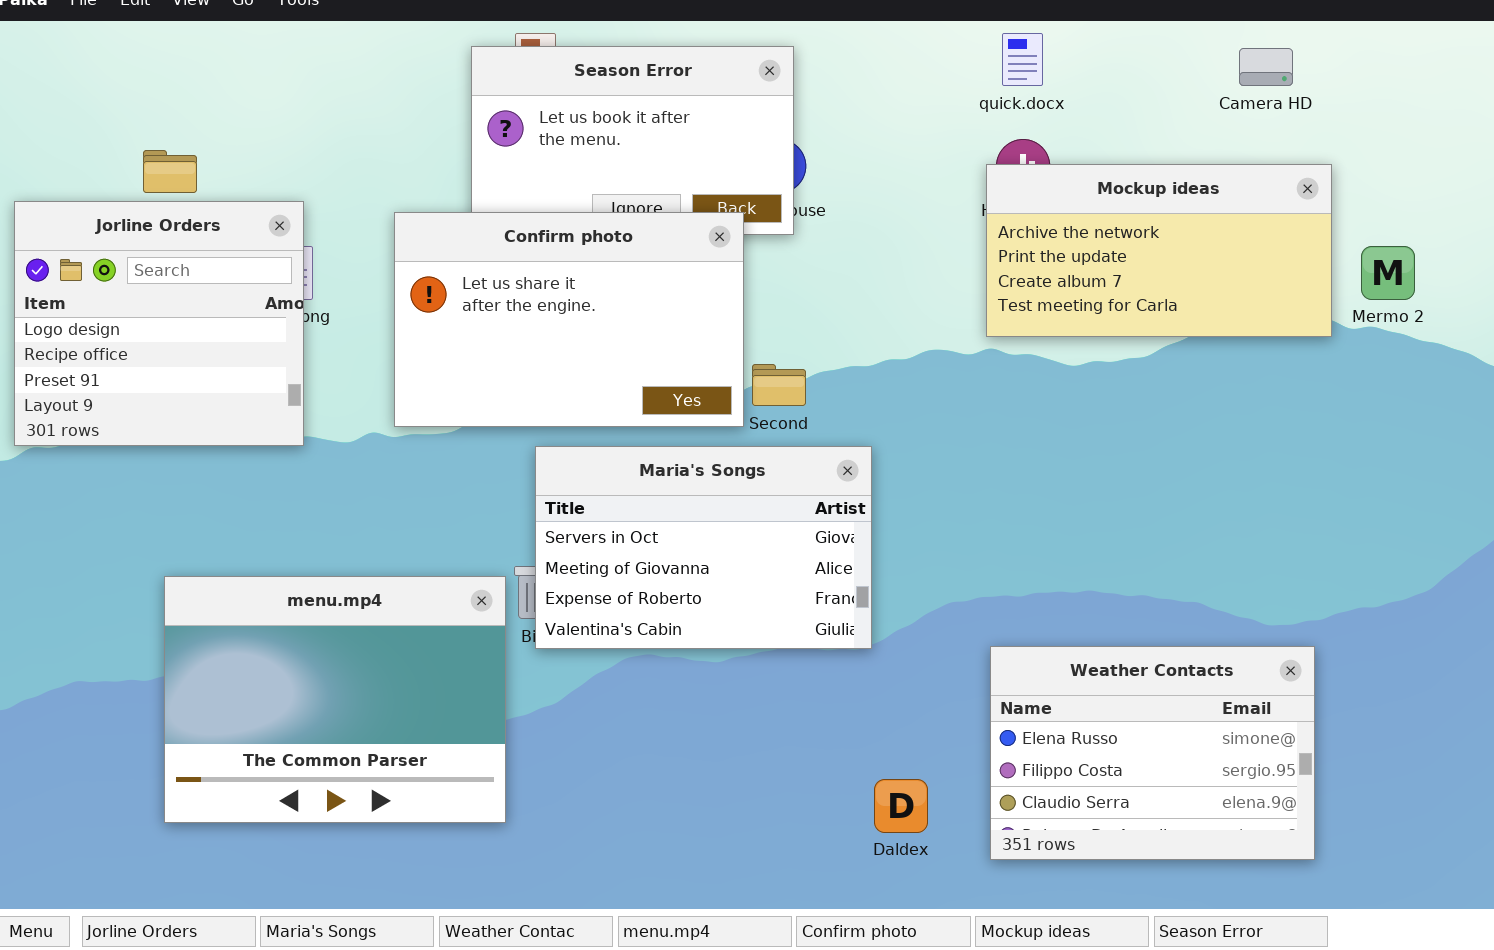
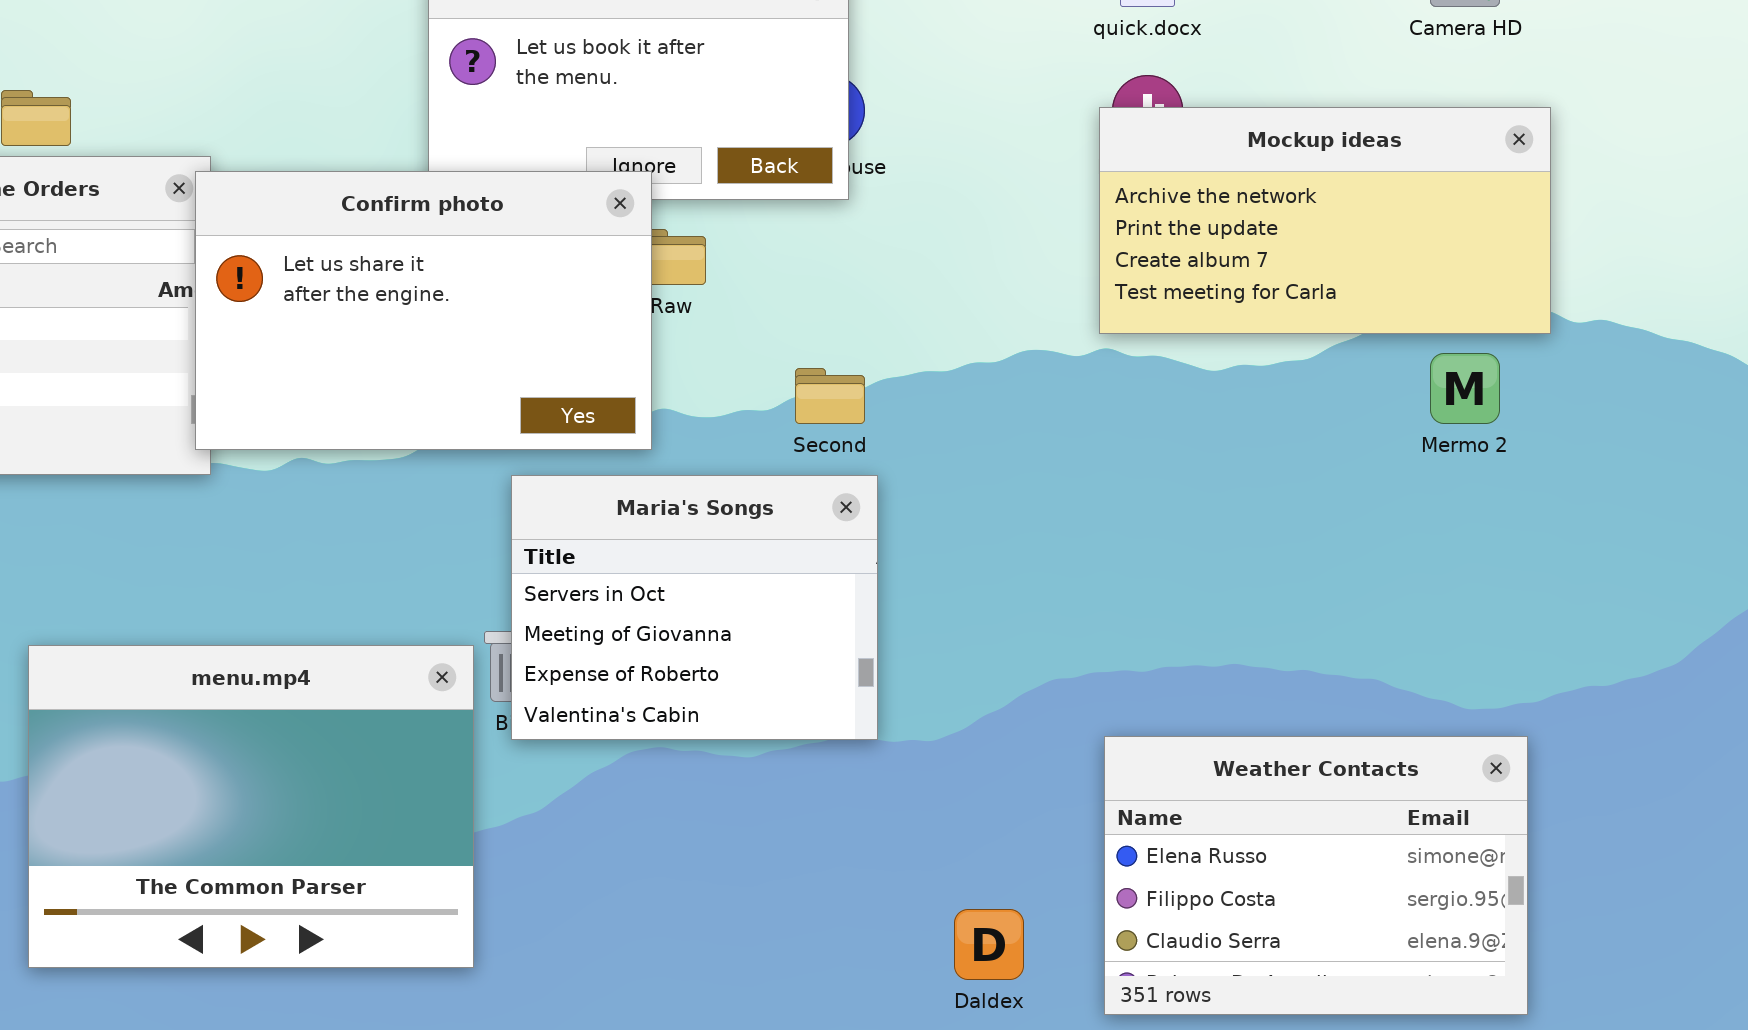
Confirm photo: [394,212,744,427] -> [195,171,652,450], moved
Mermo 2: [1361,246,1415,300] -> [1430,353,1500,424], moved
Maria's Songs: [535,446,872,649] -> [511,475,878,740], resized

